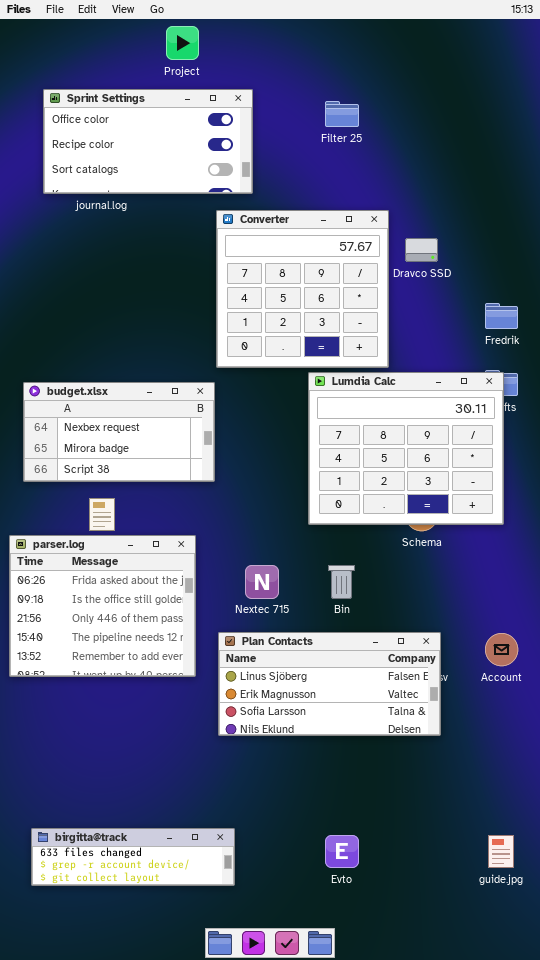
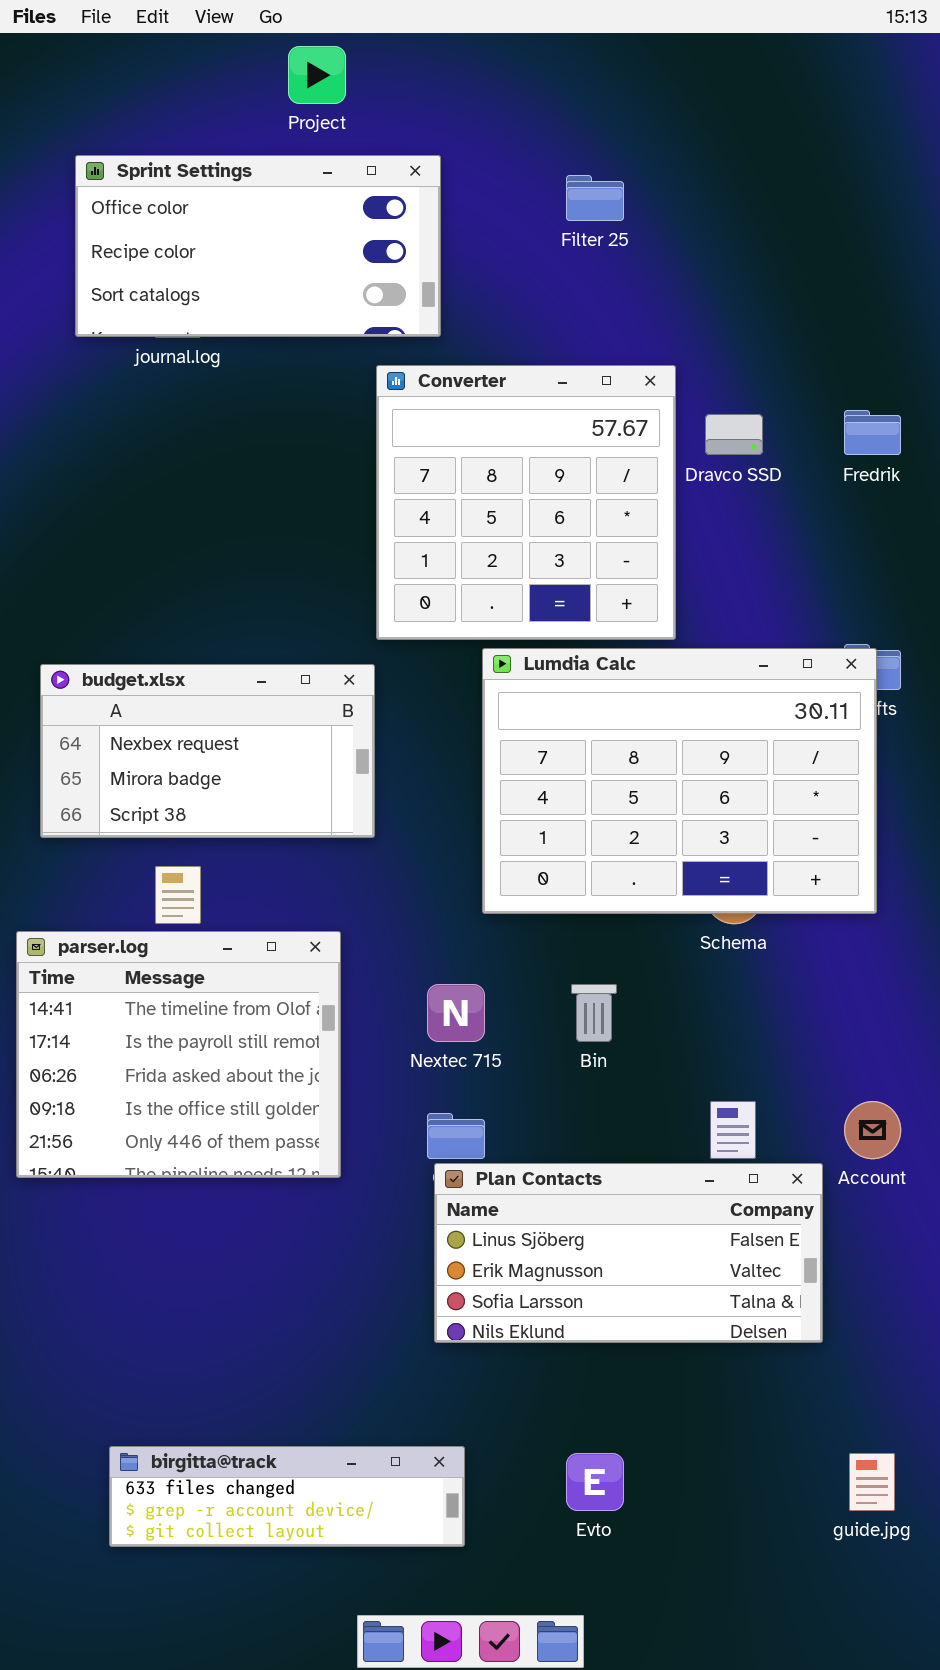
Fredrik: [485,303,518,329] -> [844,410,901,455], moved
Lumdia Calc: [308,372,504,525] -> [482,648,877,914], resized
parser.log: [9,535,196,677] -> [16,931,341,1178], scrolled up 2 rows
Plan Contacts: [218,632,441,736] -> [434,1163,823,1343], moved
birgitta@track: [31,828,235,886] -> [109,1446,465,1547], moved

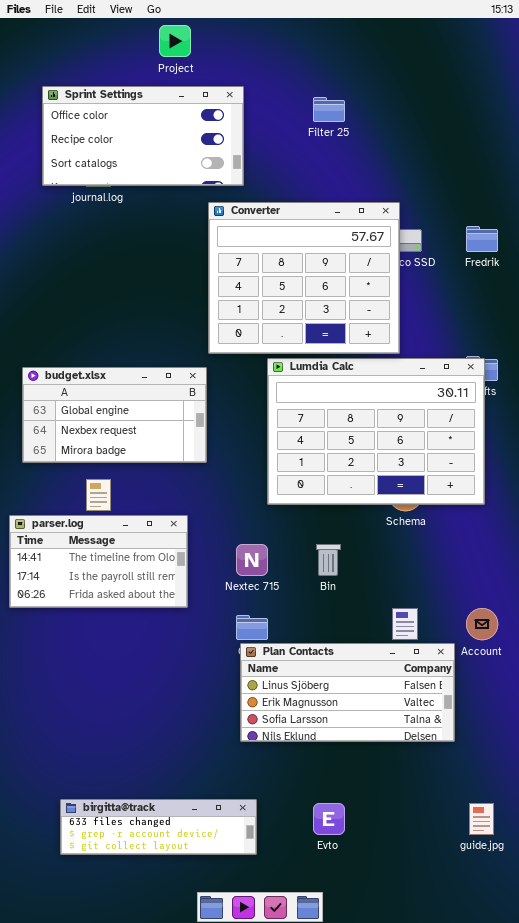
Converter: [376,365,676,640] -> [208,202,400,354], resized
budget.xlsx: [40,664,375,838] -> [22,367,207,463], scrolled up 1 row
parser.log: [16,931,341,1178] -> [9,515,188,608], resized

